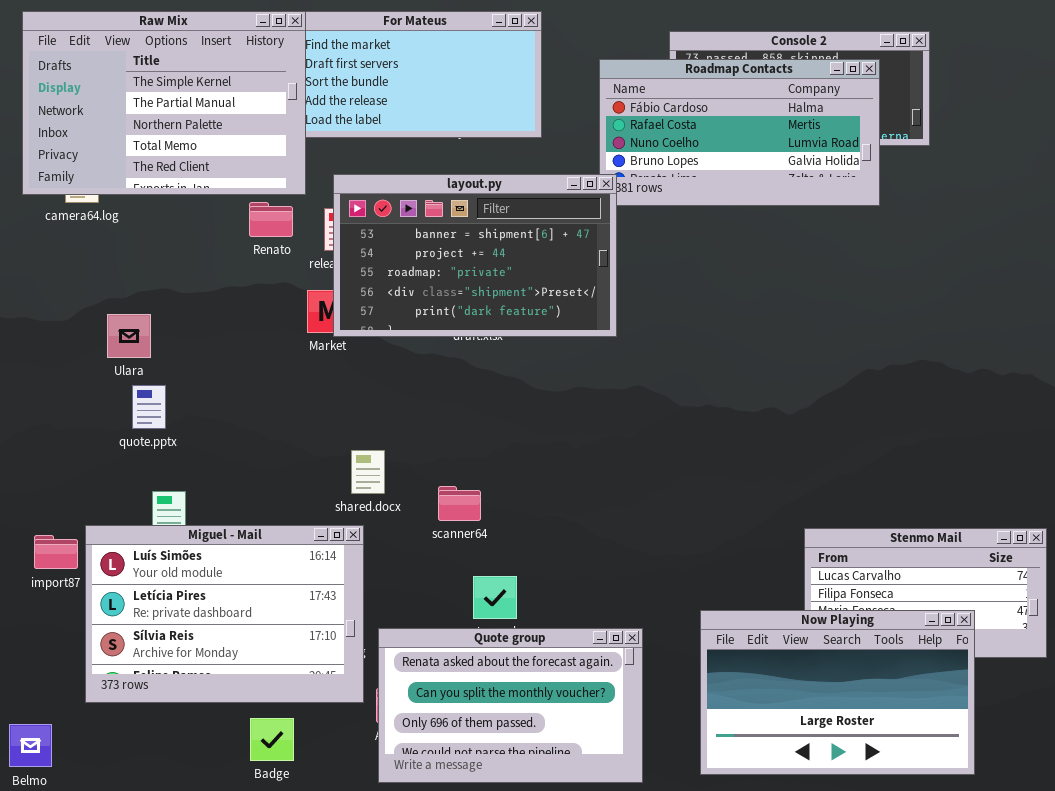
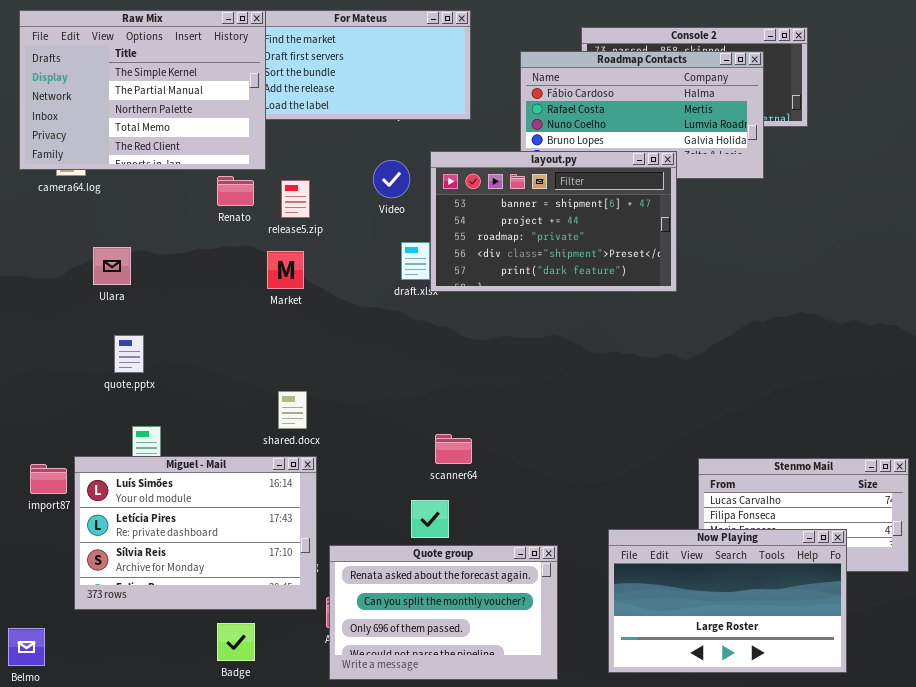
layout.py: [333,174,617,337] -> [430,151,677,292], moved
Ulara: [107,314,151,358] -> [93,247,131,285], moved
shared.docx: [351,450,385,494] -> [278,391,307,429], moved
scanner64: [438,486,481,521] -> [435,434,472,464], moved

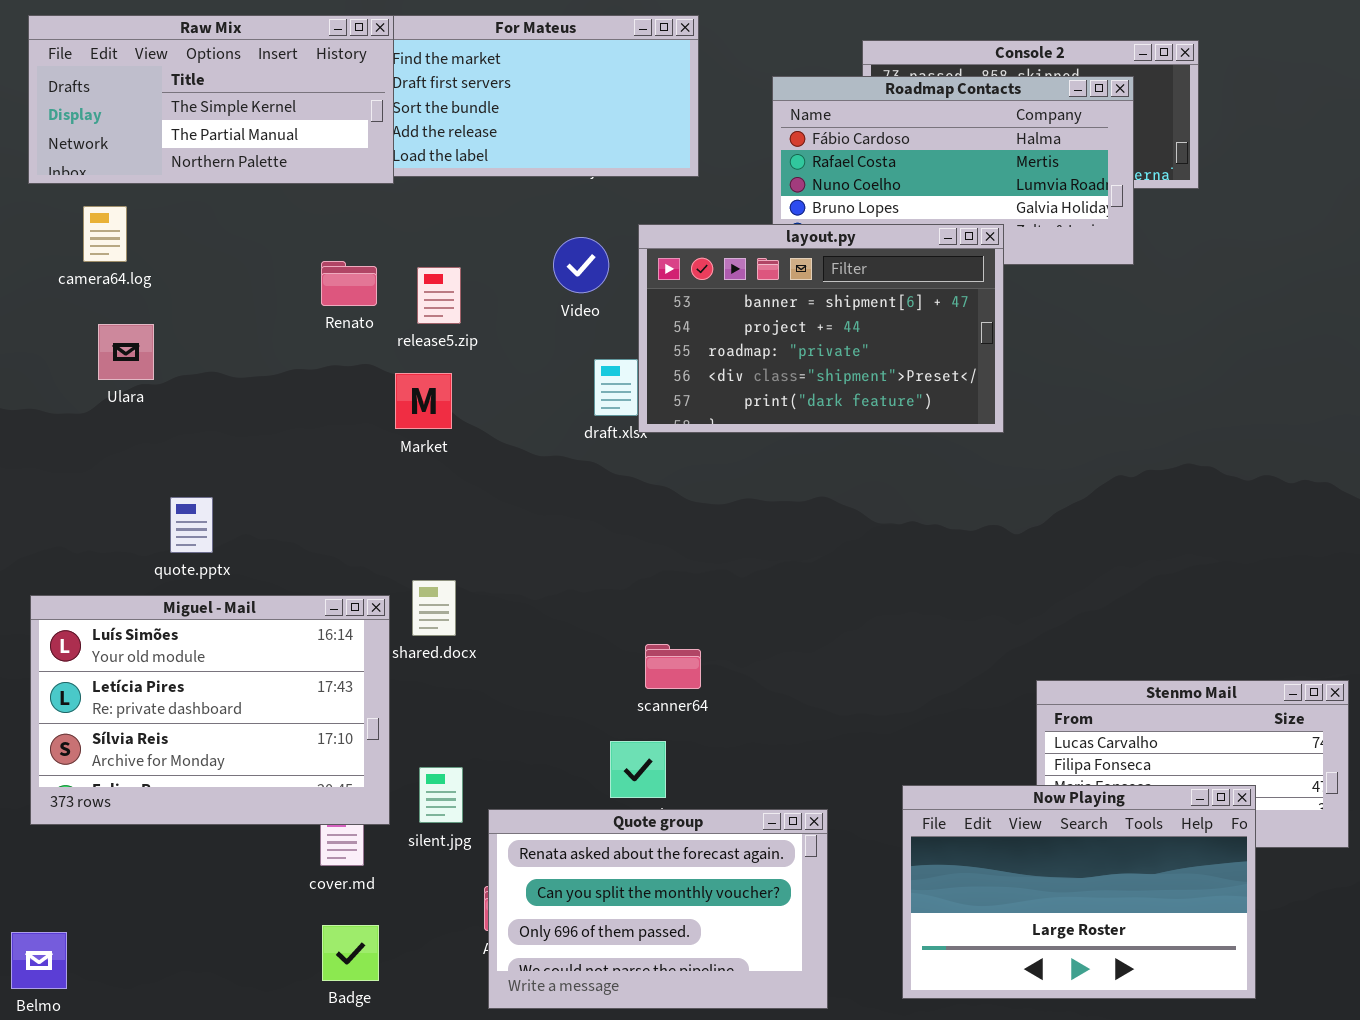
Raw Mix: [19,10,266,170] -> [28,15,394,184], resized
Ulara: [93,247,131,285] -> [98,324,154,380], moved
Miguel - Mail: [74,456,317,610] -> [30,595,390,825], moved

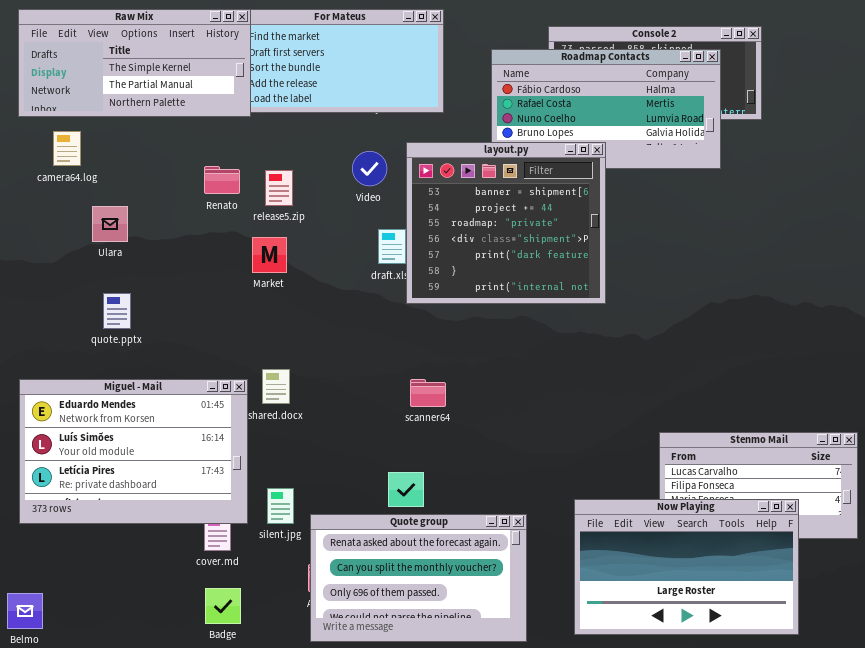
layout.py: [638,224,1004,433] -> [406,142,606,304], resized
Ulara: [98,324,154,380] -> [92,206,128,242], moved
quote.pptx: [170,497,213,553] -> [103,293,131,329], moved
Miguel - Mail: [30,595,390,825] -> [19,379,248,524], scrolled up 1 row
scanner64: [645,644,701,689] -> [410,379,446,407], moved

